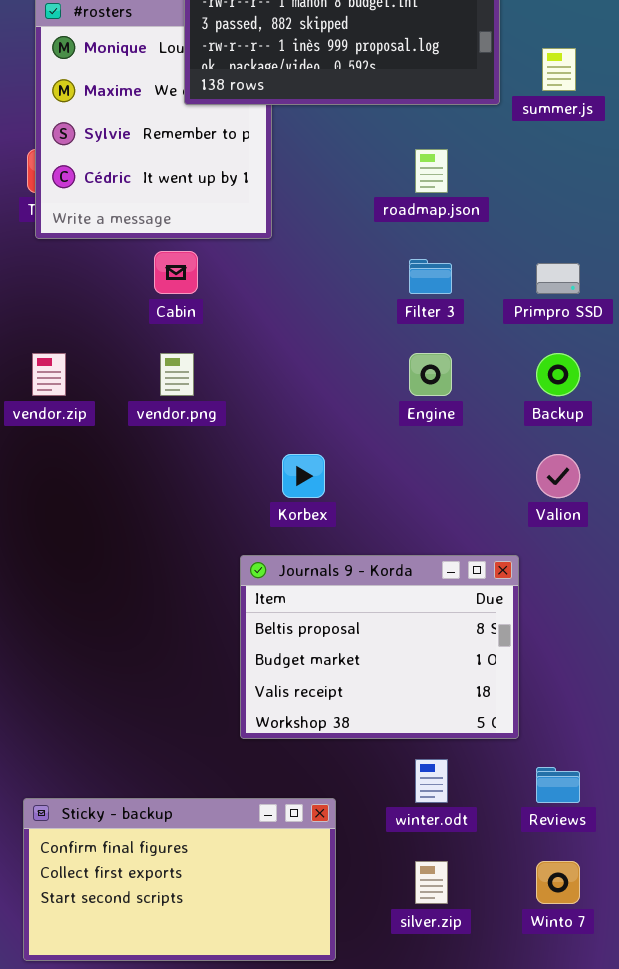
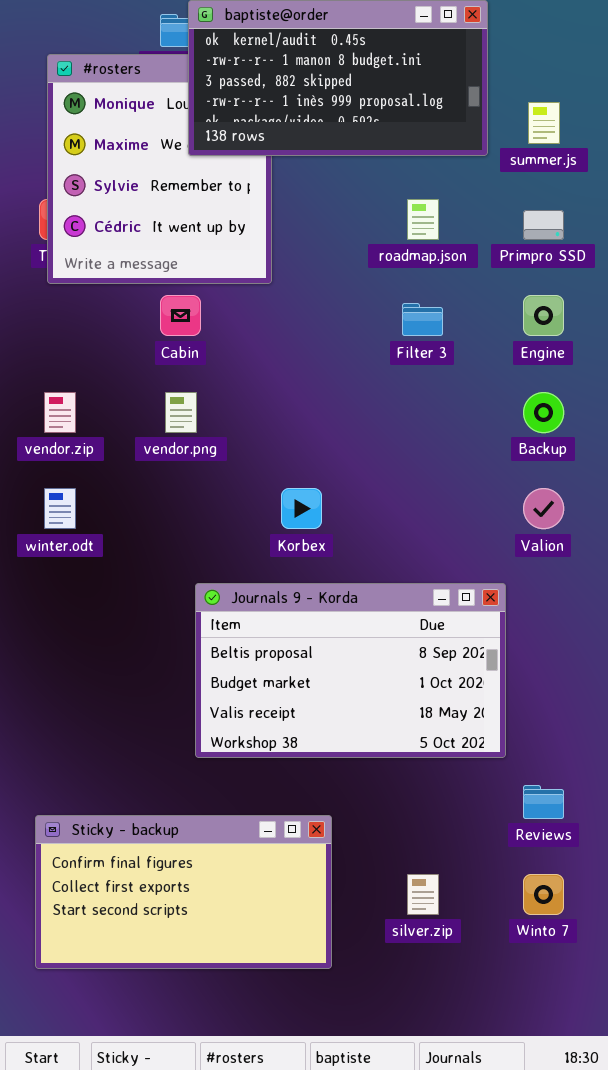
Primpro SSD: [536,263,580,294] -> [523,210,564,240], moved
Engine: [409,353,452,396] -> [523,295,564,336], moved
Journals 9 - Korda: [240,555,519,739] -> [195,583,506,758], resized
winter.odt: [415,759,448,803] -> [44,488,76,529], moved

